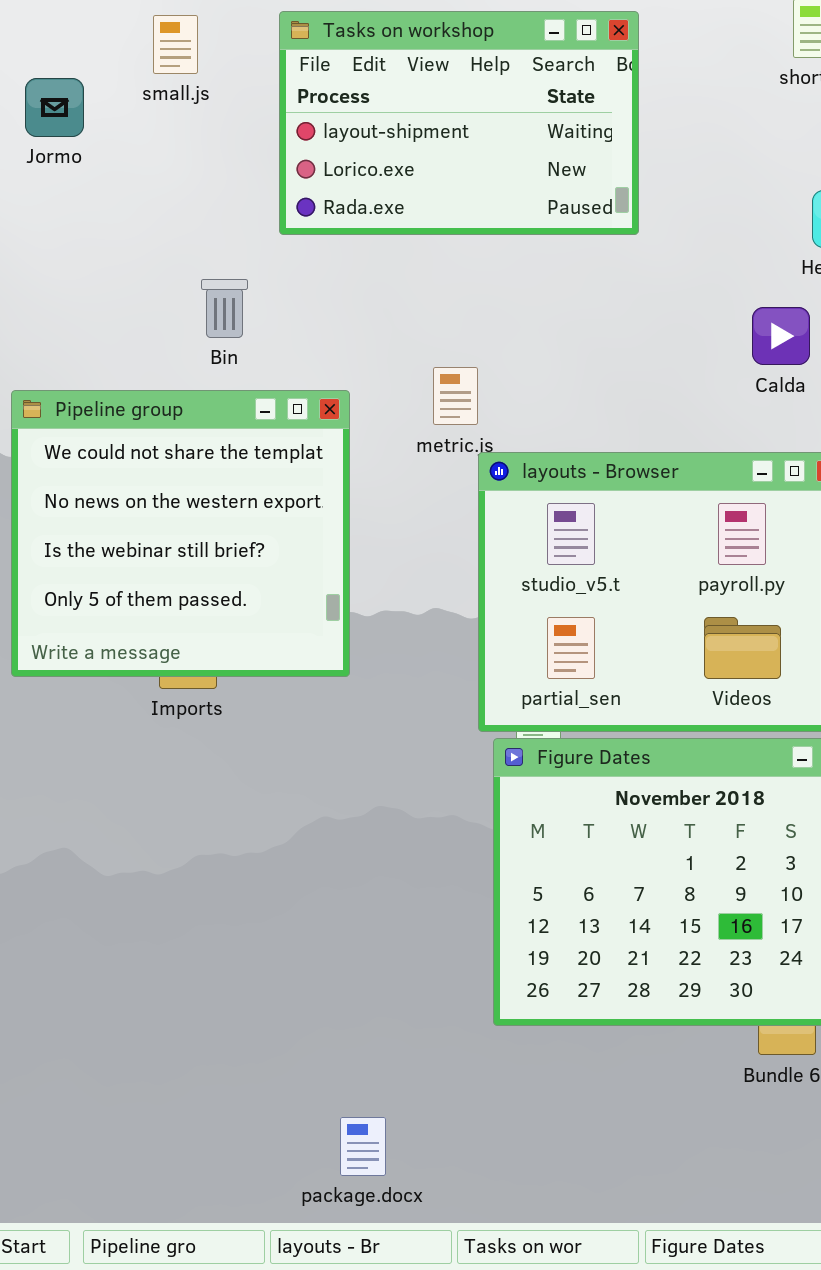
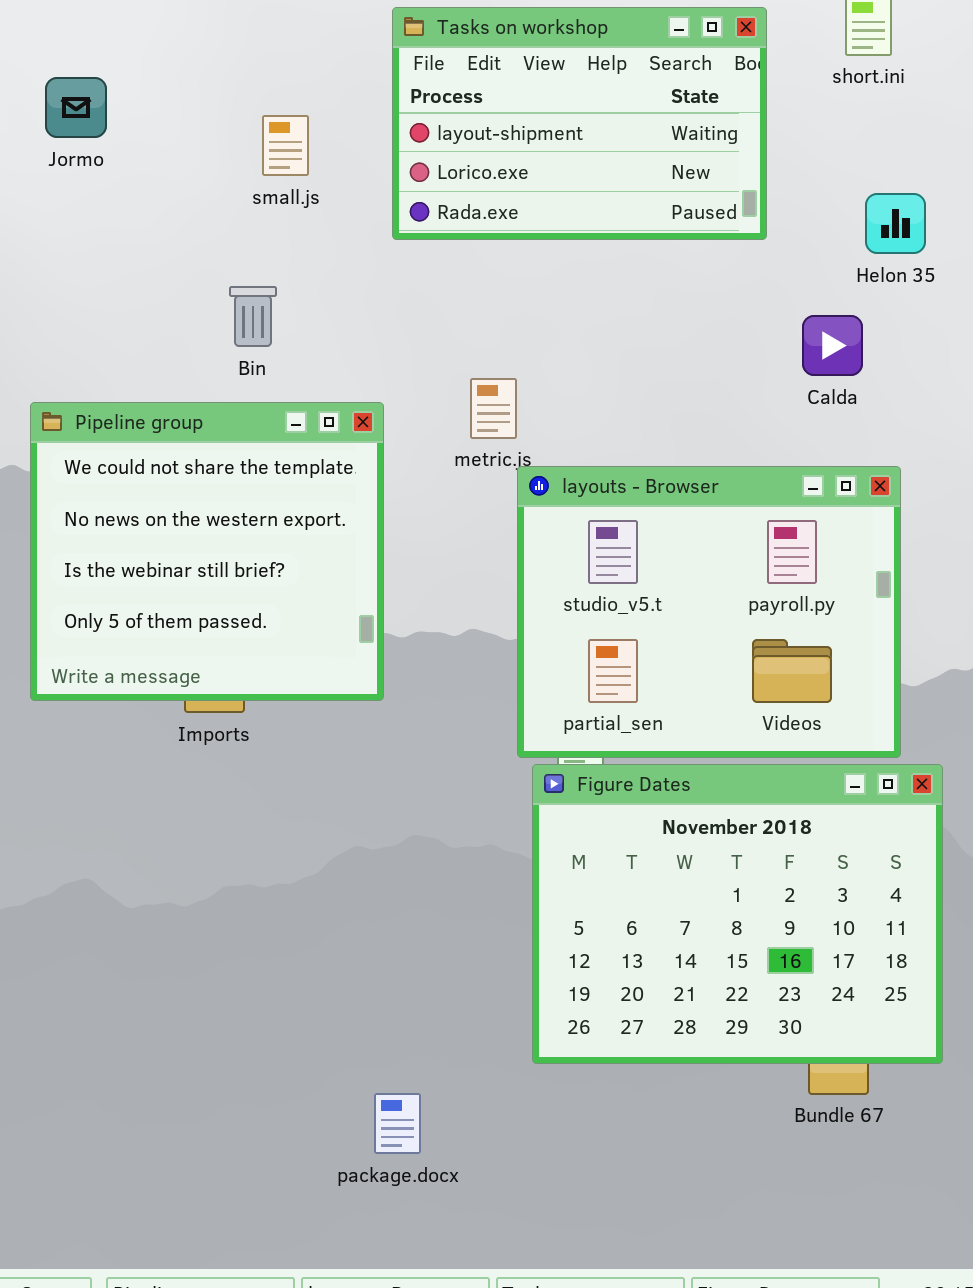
Tasks on workshop: [279,11,639,235] -> [392,7,767,240], moved
small.js: [153,15,198,74] -> [262,115,309,176], moved
package.docx: [340,1117,386,1176] -> [374,1093,421,1154], moved

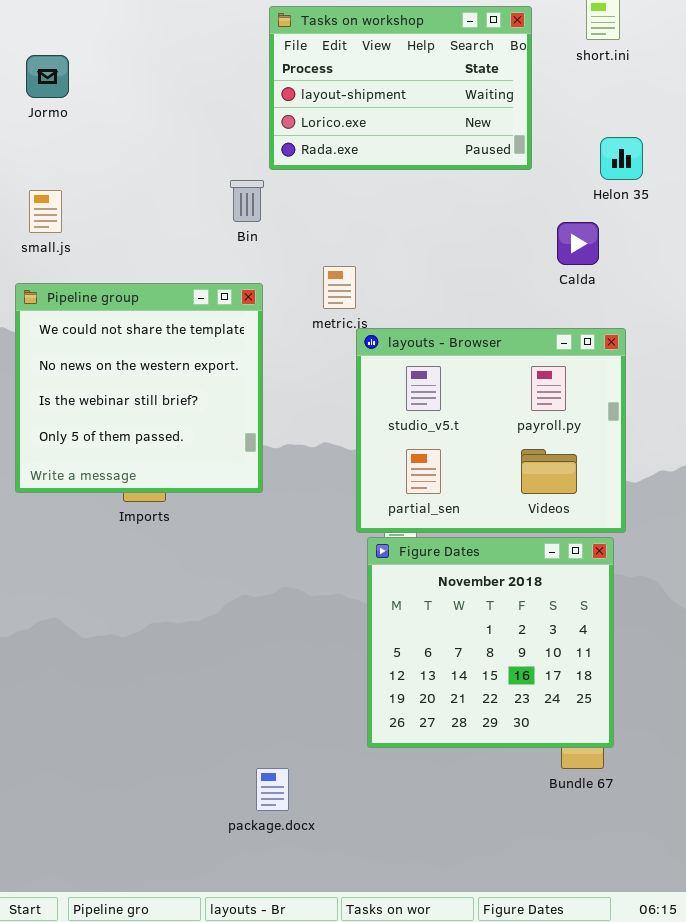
small.js: [262,115,309,176] -> [29,190,62,233], moved
Bin: [229,286,277,347] -> [230,180,264,222], moved
Figure Dates: [532,764,943,1064] -> [367,537,614,748], resized

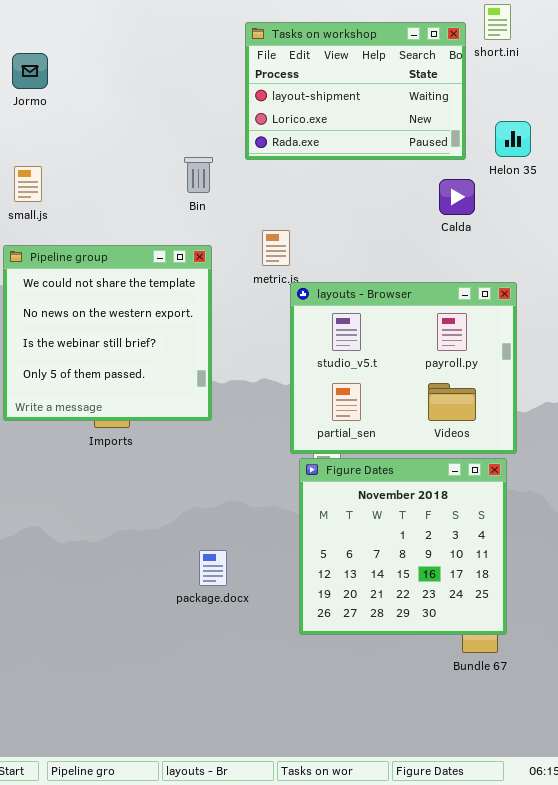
Tasks on workshop: [269,6,532,170] -> [245,22,466,160], moved
Calda: [557,222,599,265] -> [439,179,475,215], moved
package.docx: [256,768,289,811] -> [199,550,227,586], moved

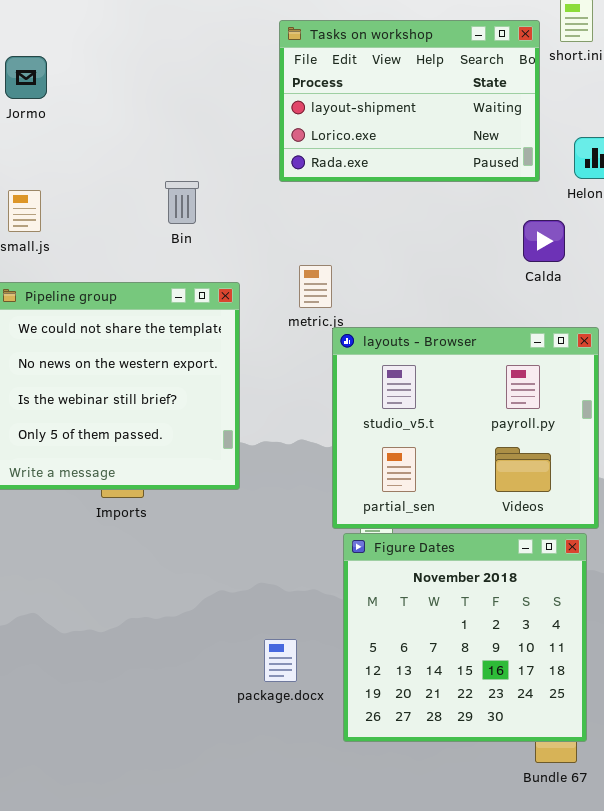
Bin: [184,157,213,193] -> [165,181,199,224], moved
Calda: [439,179,475,215] -> [523,220,565,262], moved
package.docx: [199,550,227,586] -> [264,639,297,682], moved

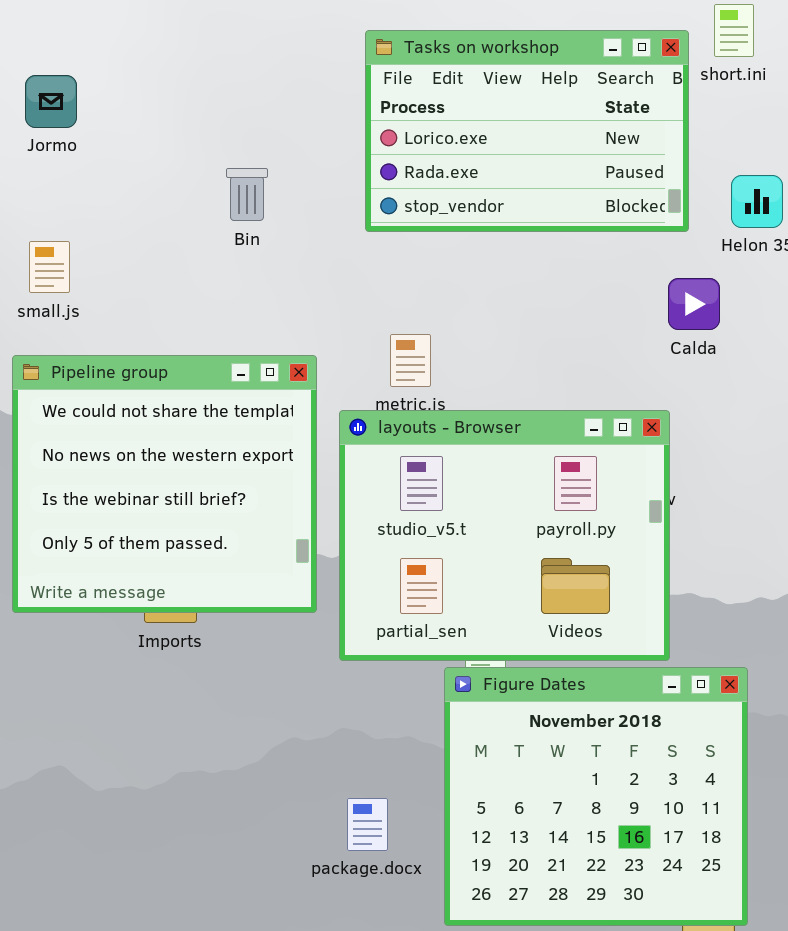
Tasks on workshop: [279,20,540,182] -> [365,30,689,232], scrolled down 1 row
Bin: [165,181,199,224] -> [226,168,268,221], moved
layouts - Browser: [332,327,599,529] -> [339,410,670,661], moved

